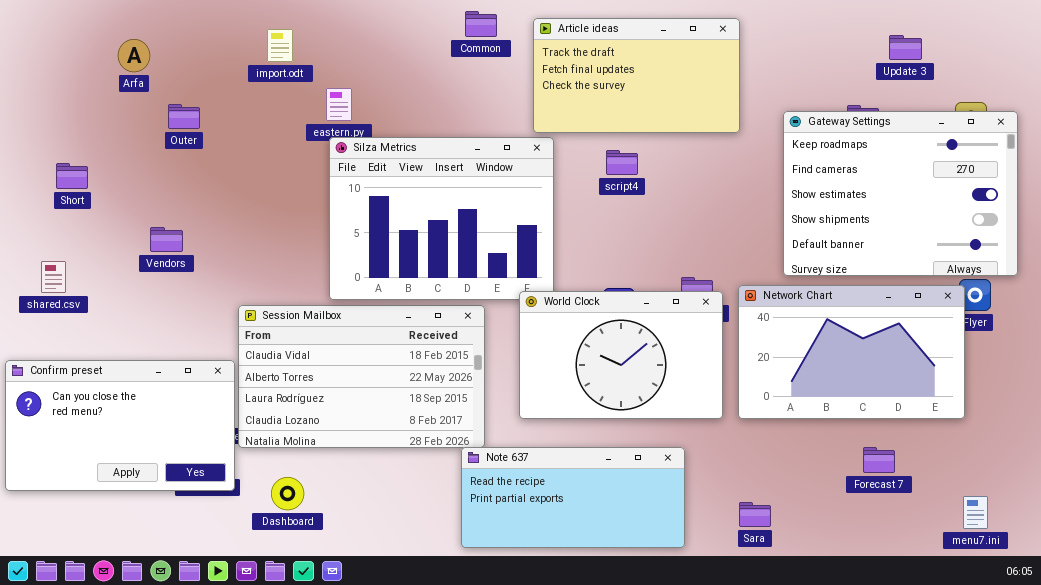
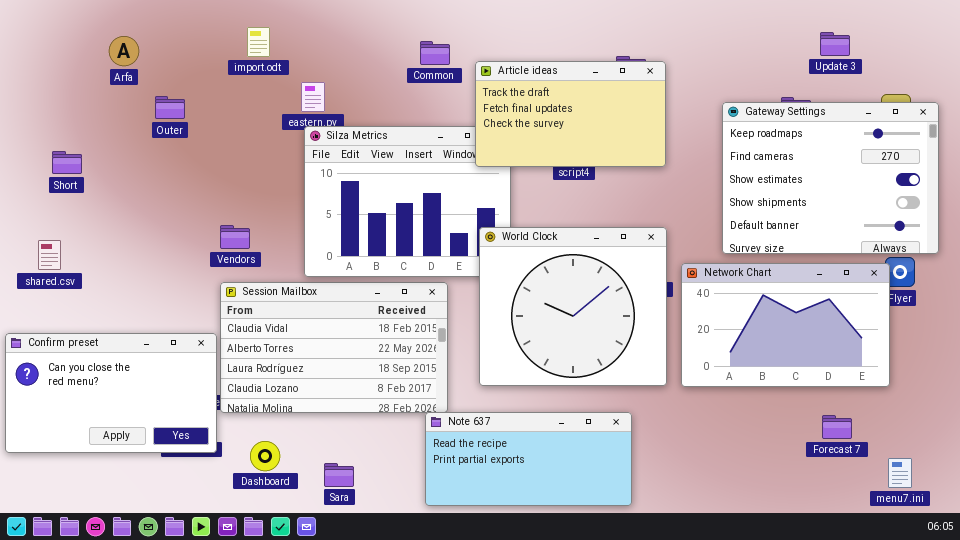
Common: [465,11,497,37] -> [420,41,450,65], moved
Article ideas: [533,18,740,133] -> [475,61,666,167], moved
Vendors: [150,227,183,252] -> [220,225,250,249], moved
World Clock: [519,291,723,419] -> [479,227,667,386], resized
Forecast 7: [863,447,895,473] -> [822,415,852,439], moved
Sara: [739,502,771,527] -> [324,463,354,487], moved

